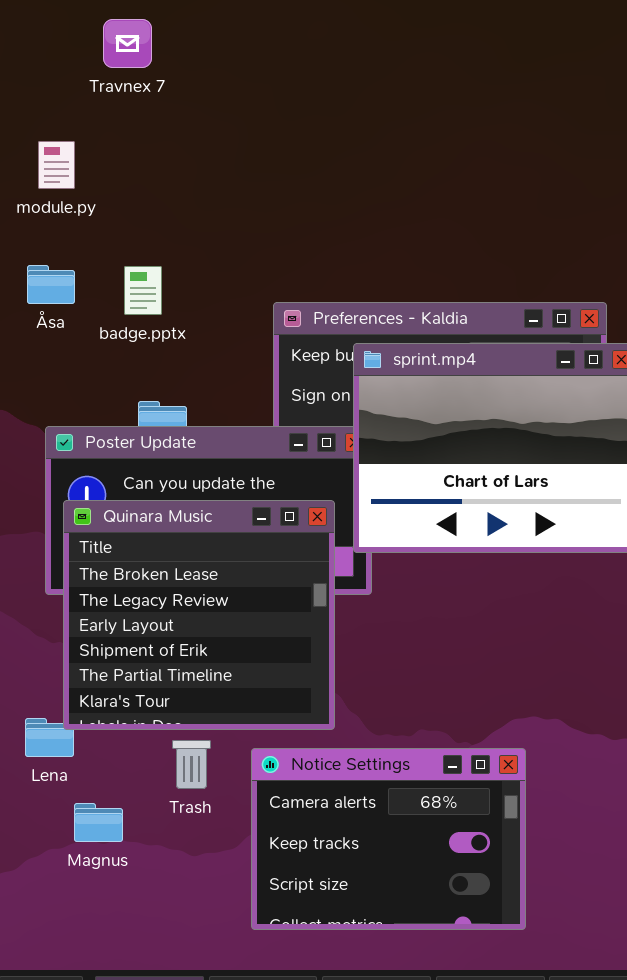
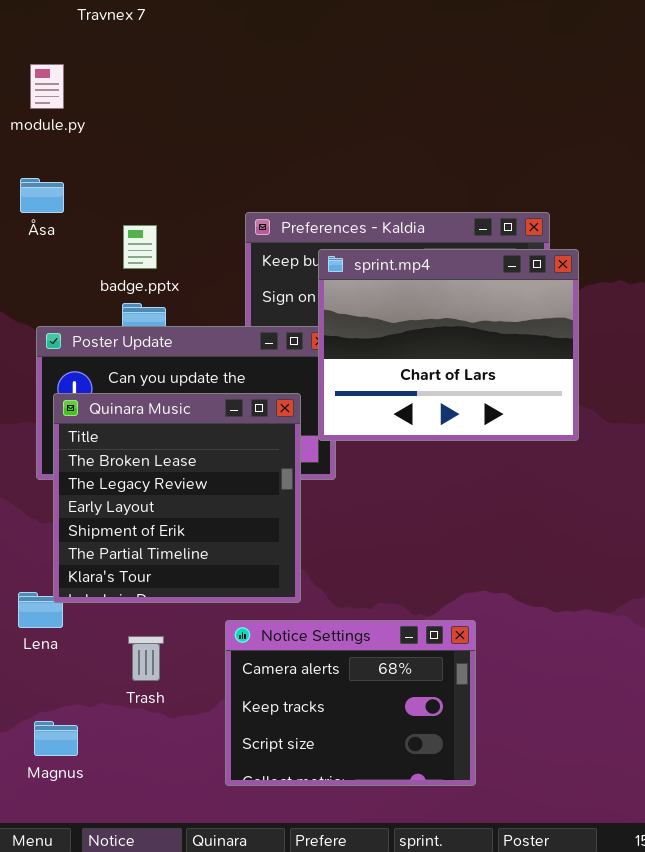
badge.pptx: [124,266,162,315] -> [123,225,157,269], moved
Trash: [172,740,211,789] -> [128,636,164,681], moved
Magnus: [74,803,123,842] -> [34,721,78,756], moved

